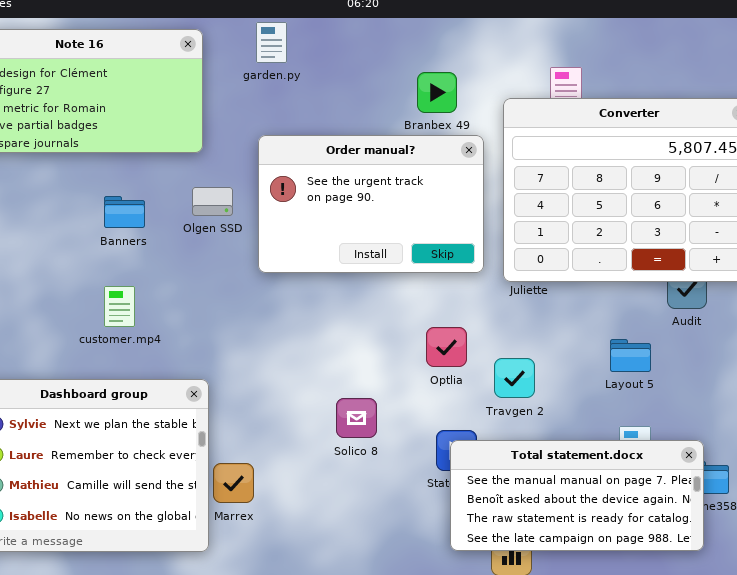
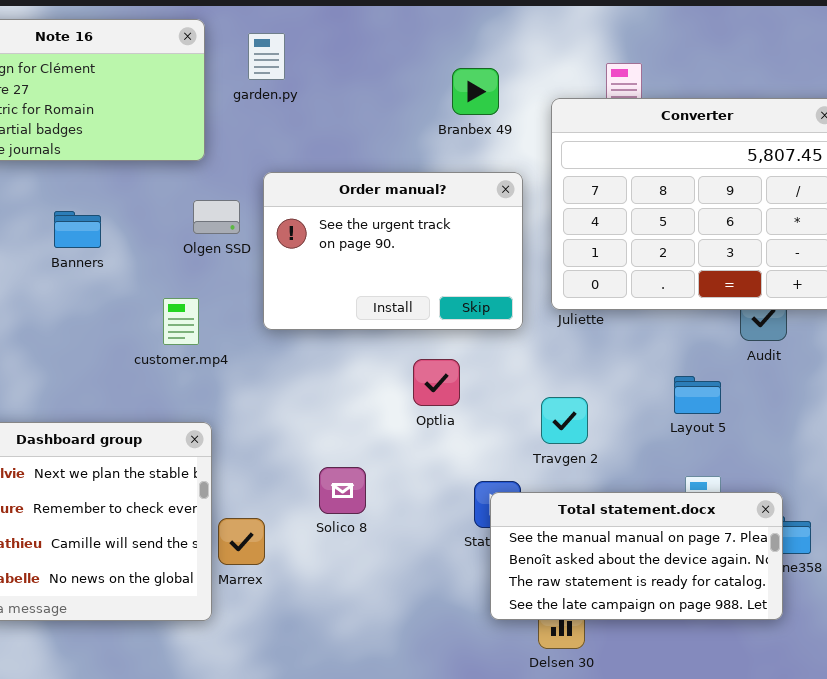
garden.py: [256,22,287,63] -> [248,33,285,80], moved
Order manual?: [258,135,484,273] -> [263,172,523,330], moved
Banners: [104,196,145,228] -> [54,211,101,248], moved
customer.mp4: [104,286,135,327] -> [163,298,199,345], moved
Optlia: [426,327,467,367] -> [413,359,460,406], moved
Solico 8: [336,398,377,438] -> [319,467,366,514], moved

